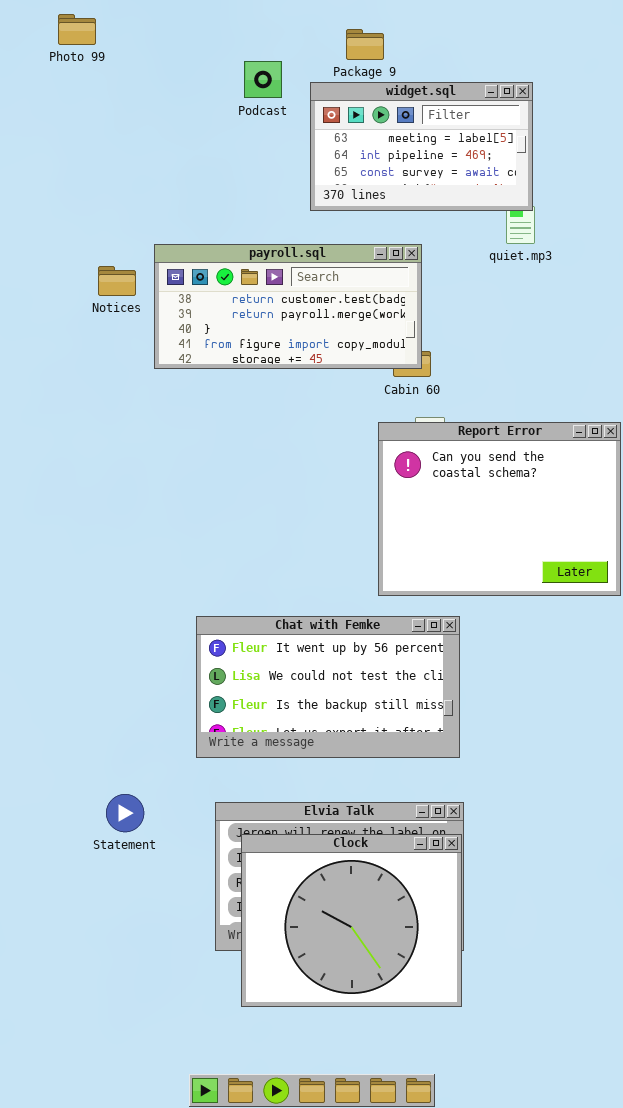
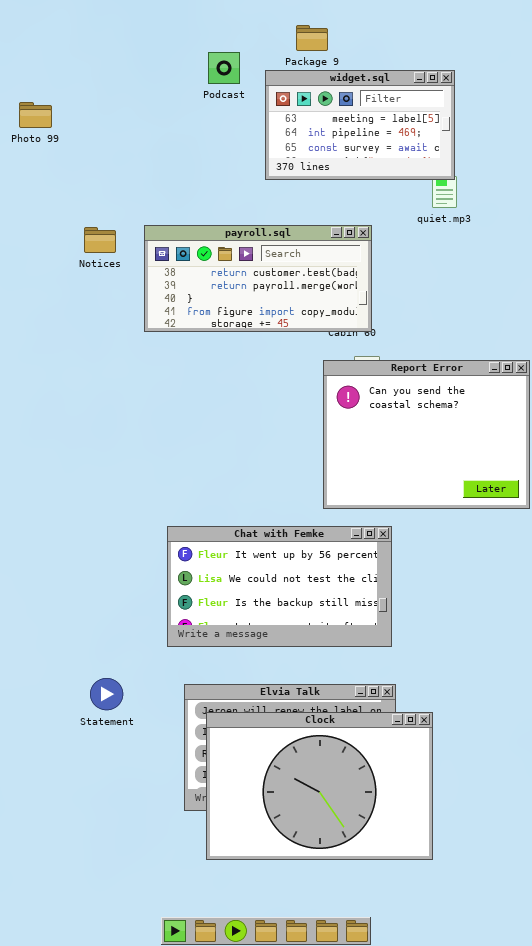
Photo 99: [58,14,96,45] -> [19,102,52,128], moved
payroll.sql: [154,244,422,369] -> [144,225,372,332], moved
Clock: [241,834,462,1007] -> [206,712,433,860], resized

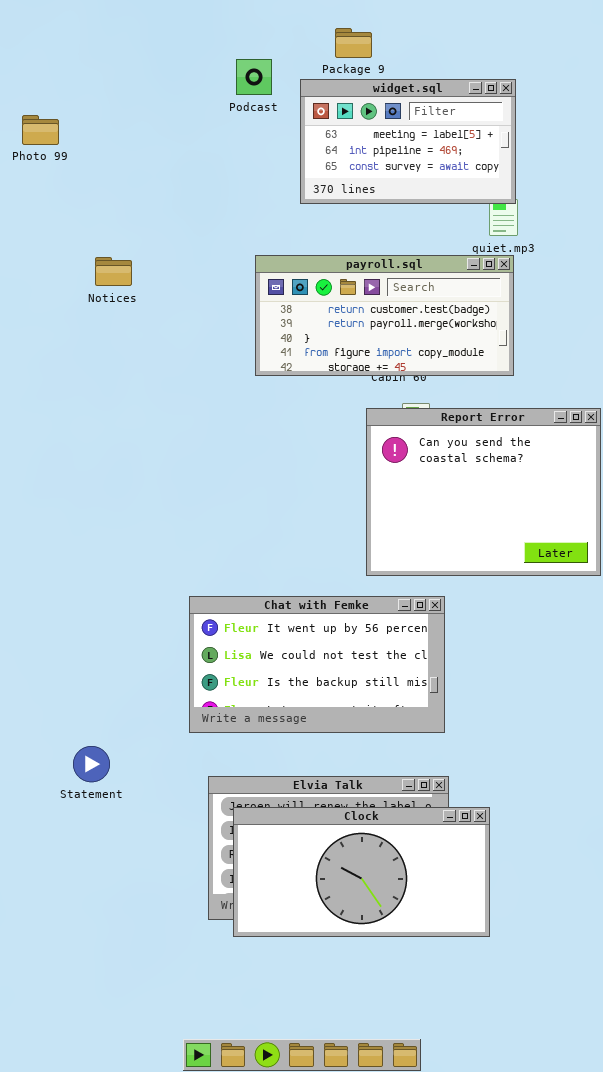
payroll.sql: [144,225,372,332] -> [255,255,514,376], moved
Statement: [90,678,123,710] -> [73,746,110,782], moved
Clock: [206,712,433,860] -> [233,807,490,937], resized

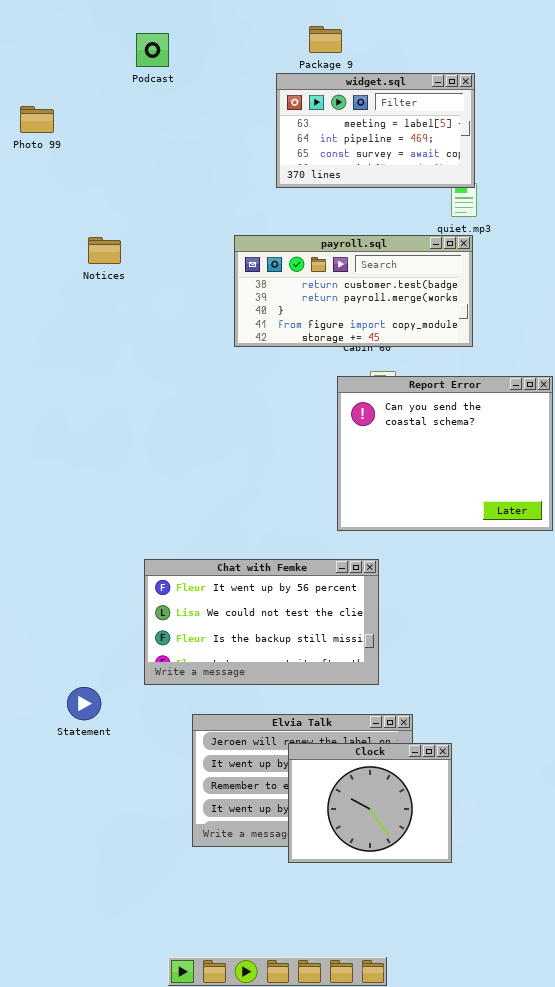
Podcast: [236,59,272,95] -> [136,33,169,67], moved
Chat with Femke: [189,596,445,733] -> [144,559,379,685], moved
Clock: [233,807,490,937] -> [288,743,452,863], resized

